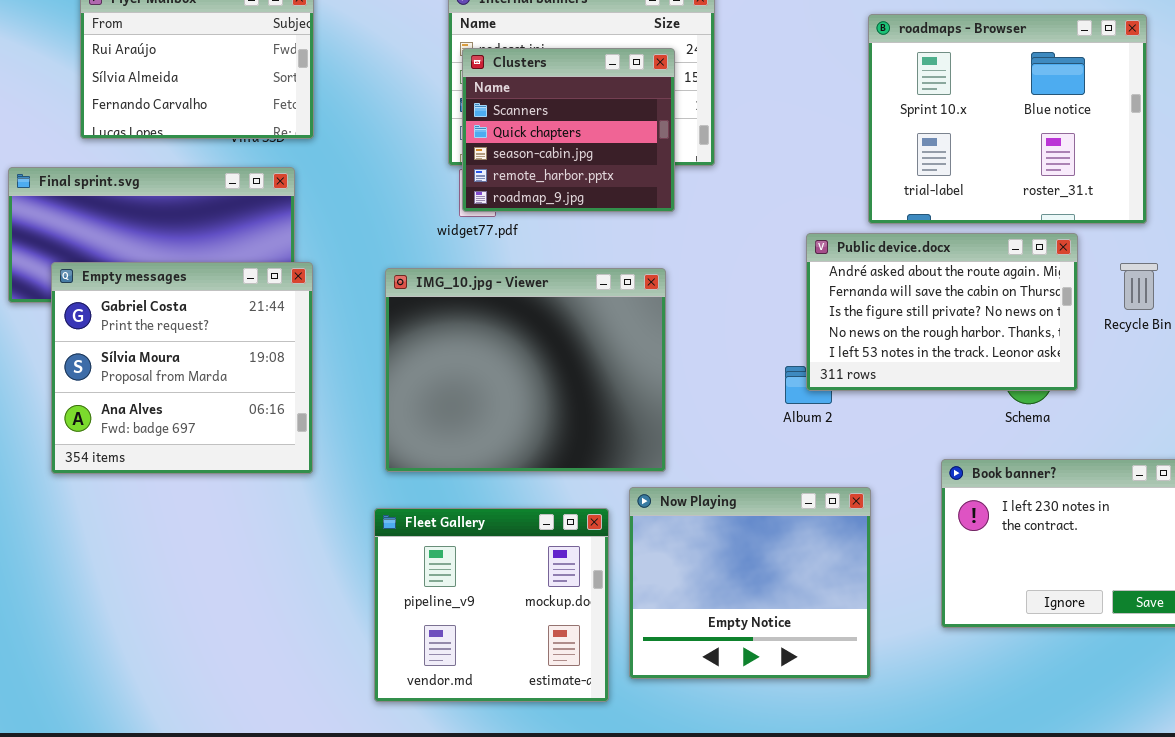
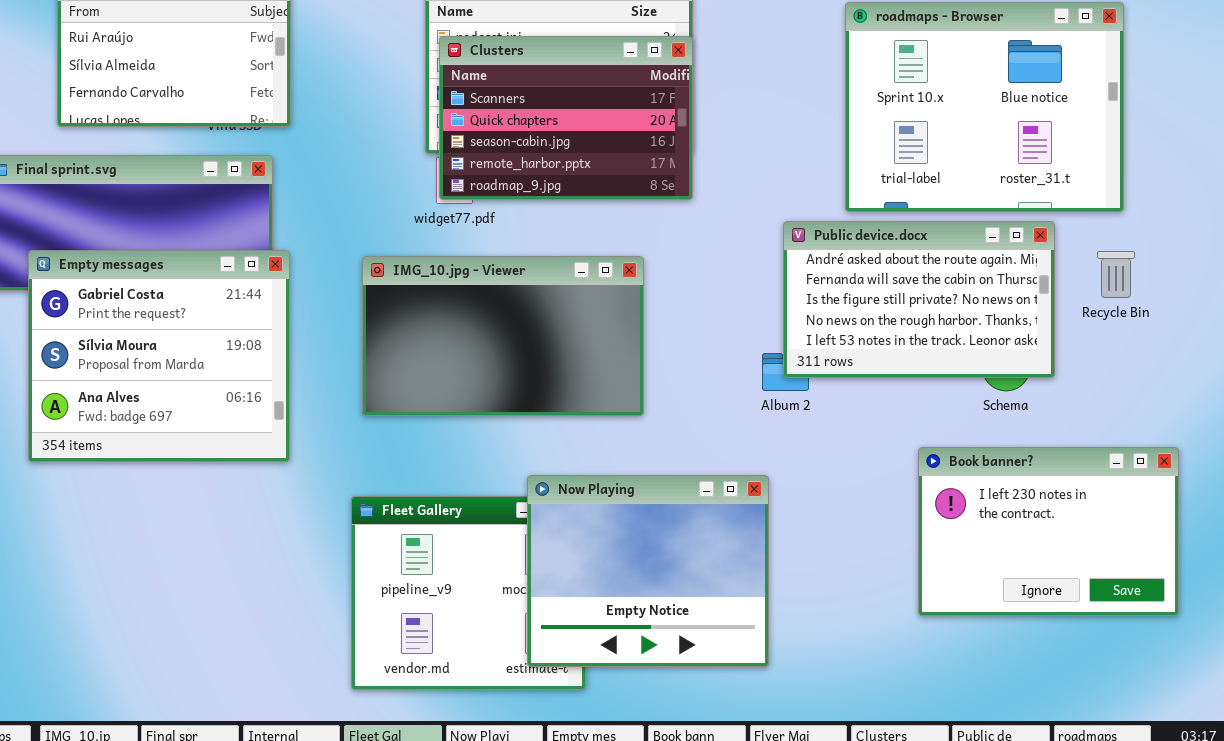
Clusters: [462,48,675,212] -> [439,36,693,200], resized
IMG_10.jpg - Viewer: [385,268,666,472] -> [362,256,644,416], resized
Now Playing: [629,487,871,679] -> [527,475,769,667], moved

